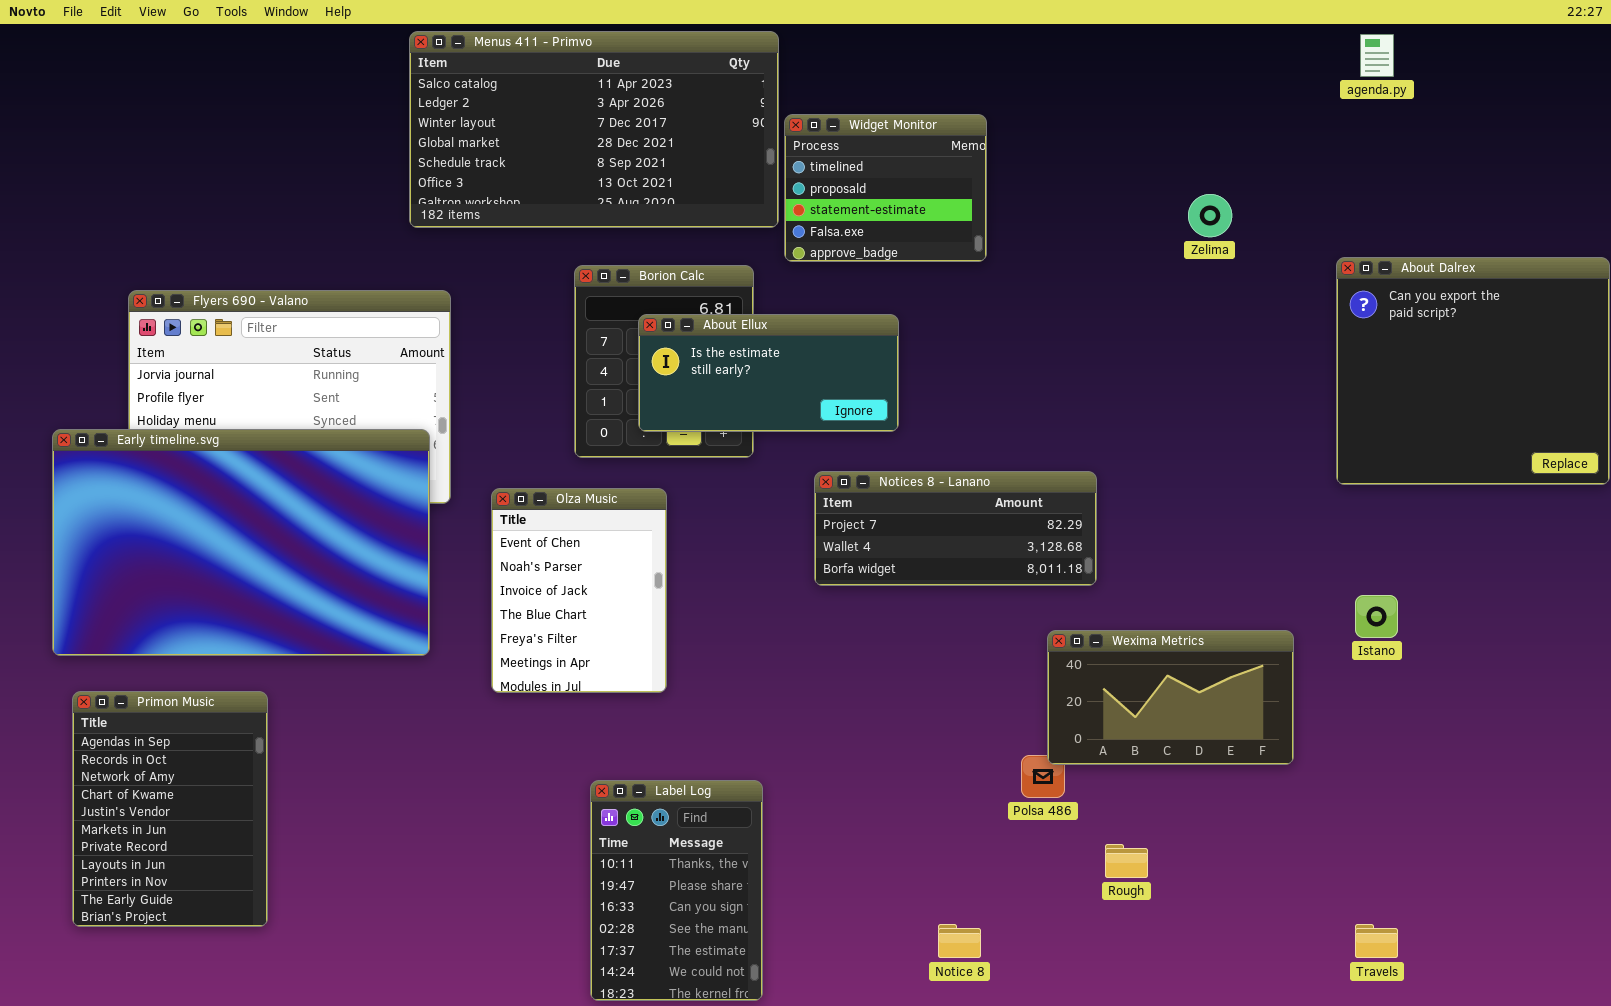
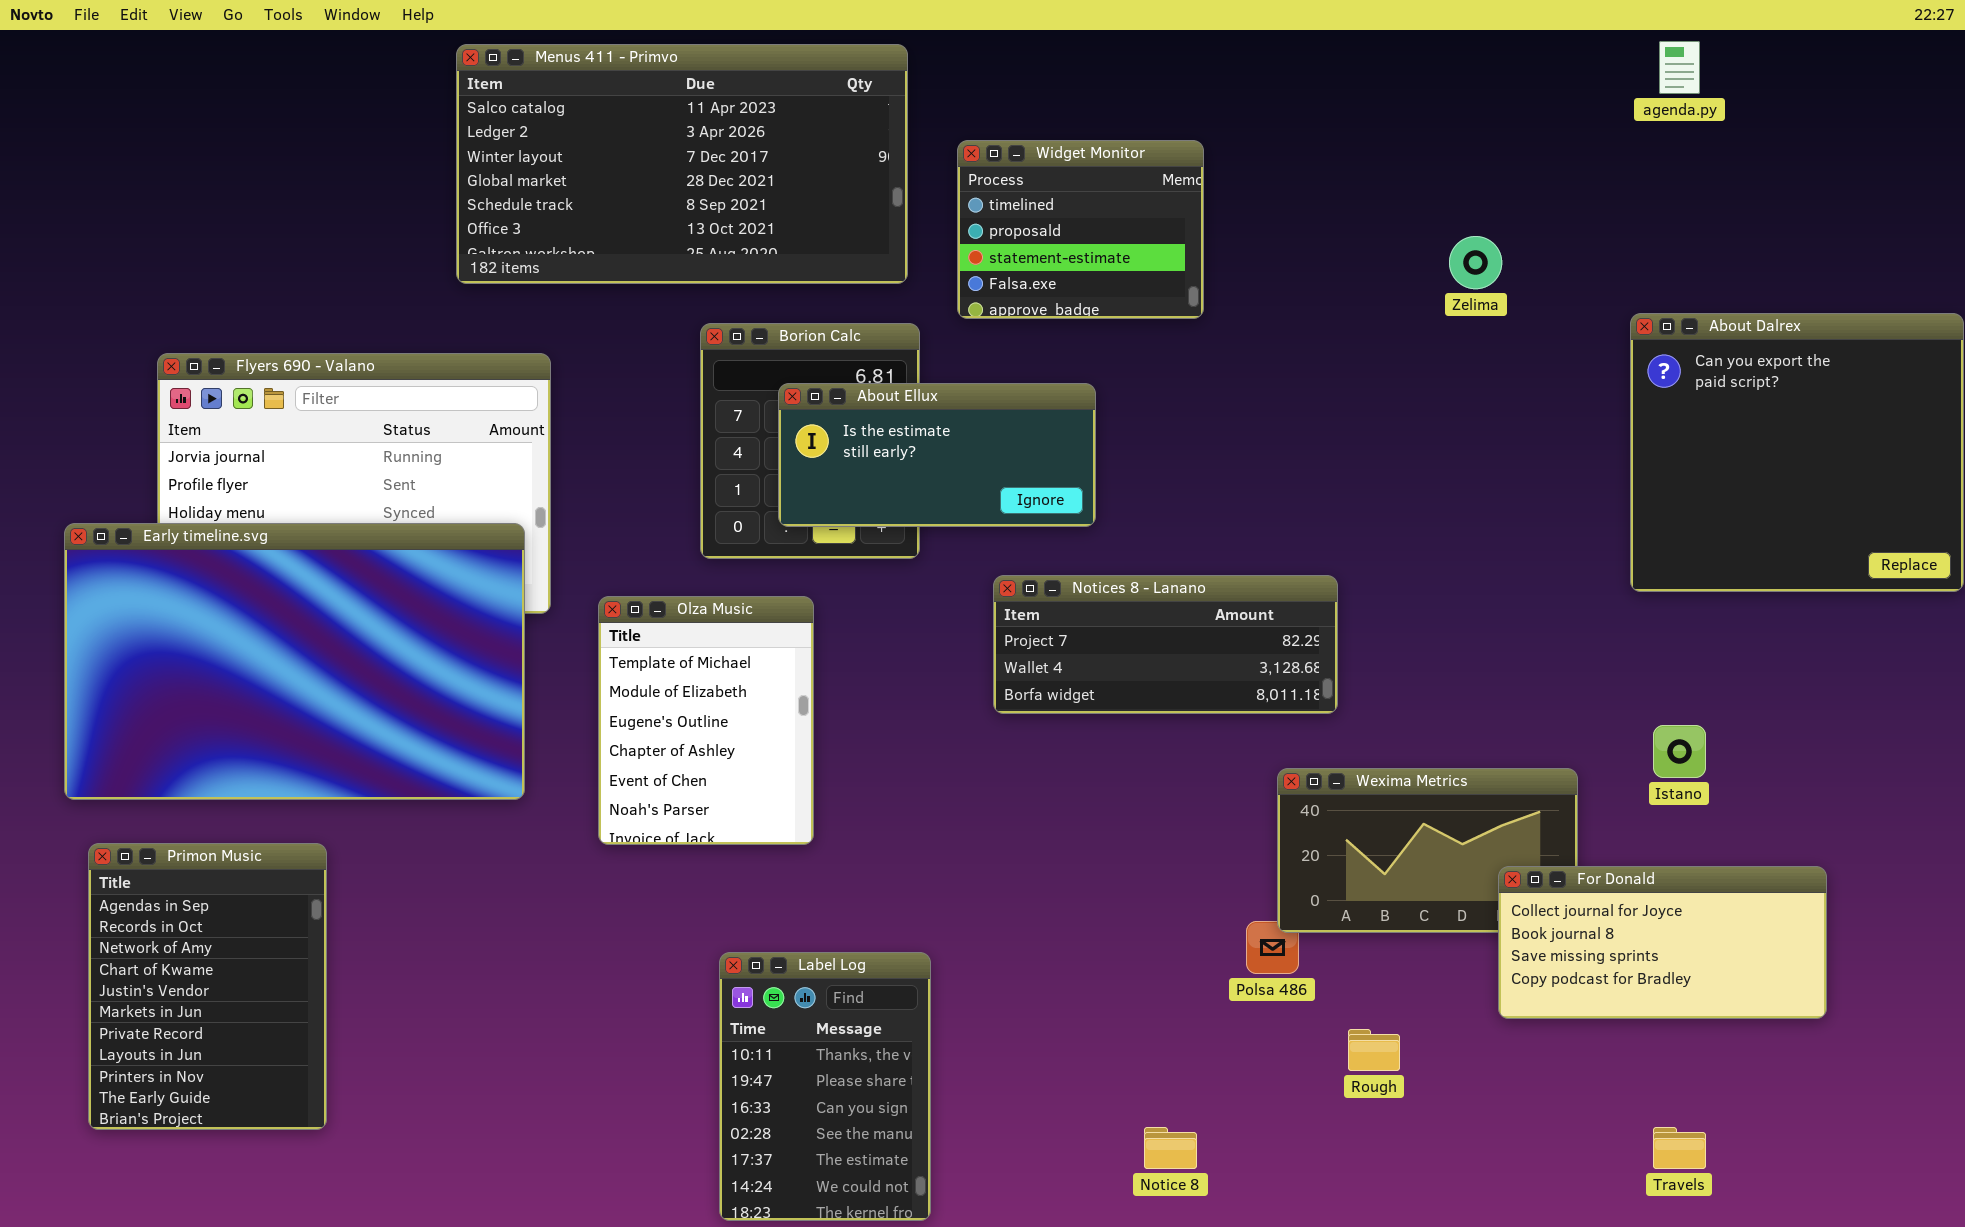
Menus 411 - Primvo: [409,31,779,228] -> [456,44,908,284], moved
Olza Music: [491,488,667,693] -> [598,596,814,845], scrolled up 4 rows
For Donald: none -> [1498,866,1827,1019], opened

